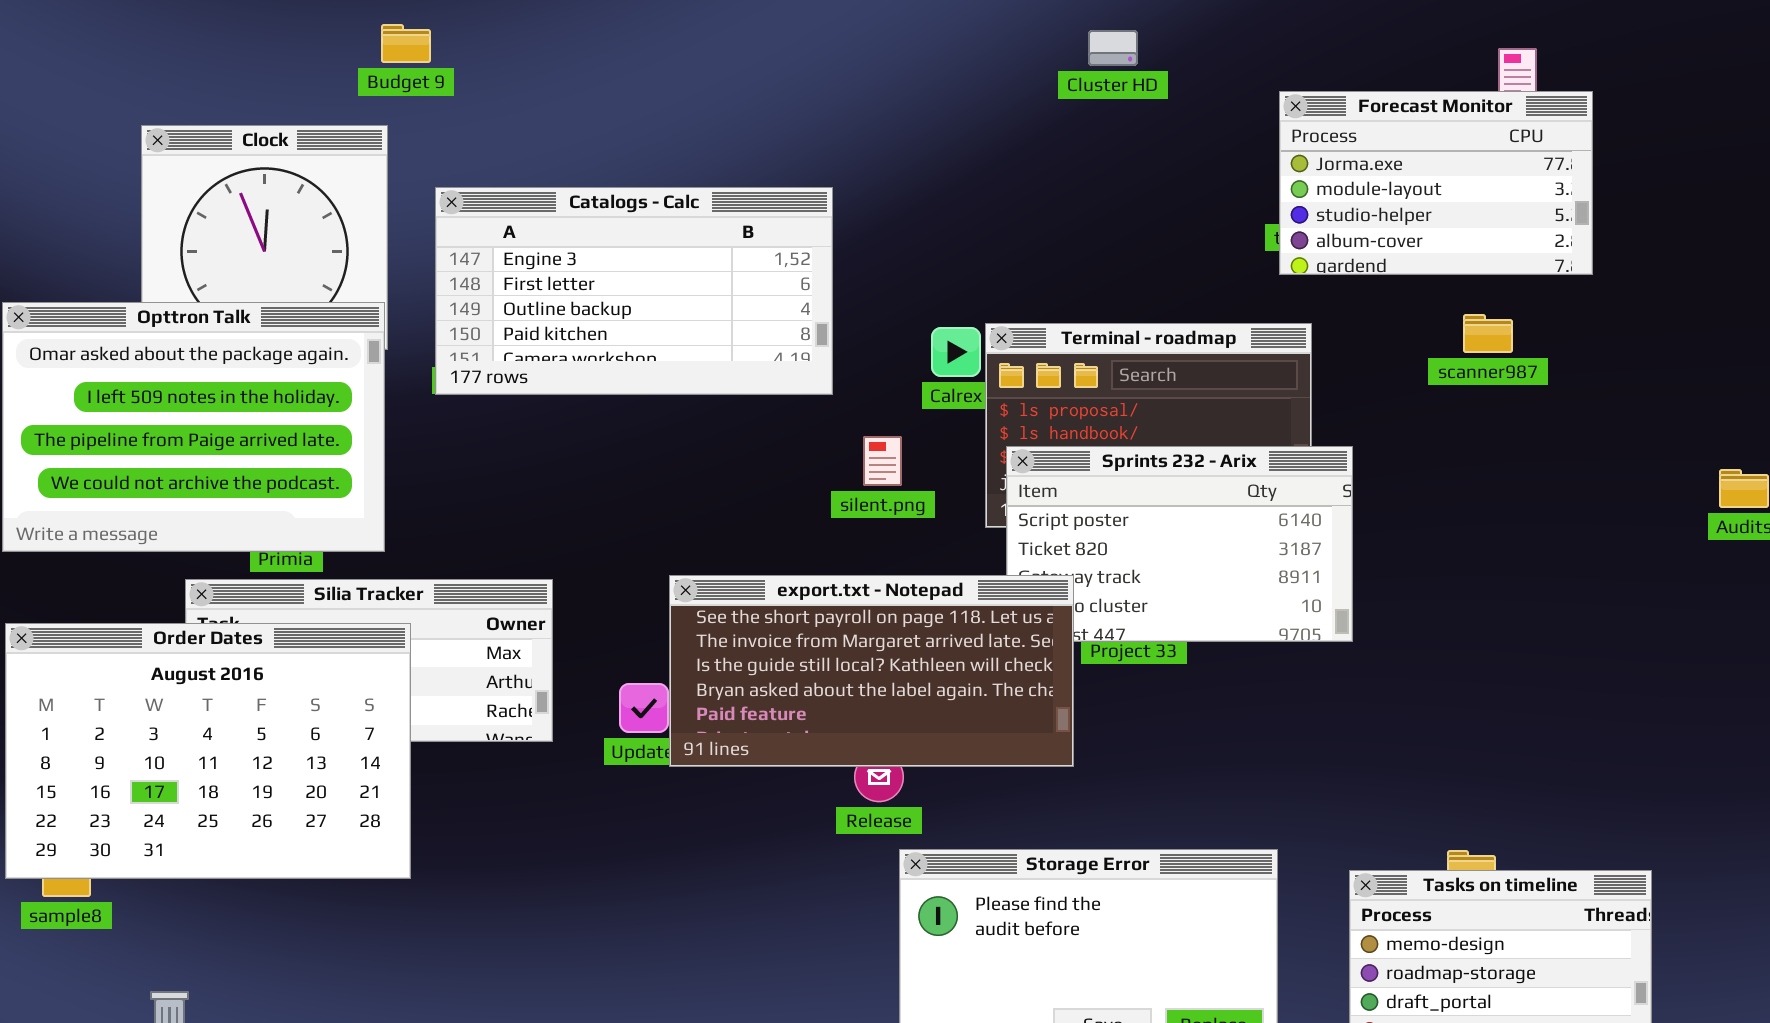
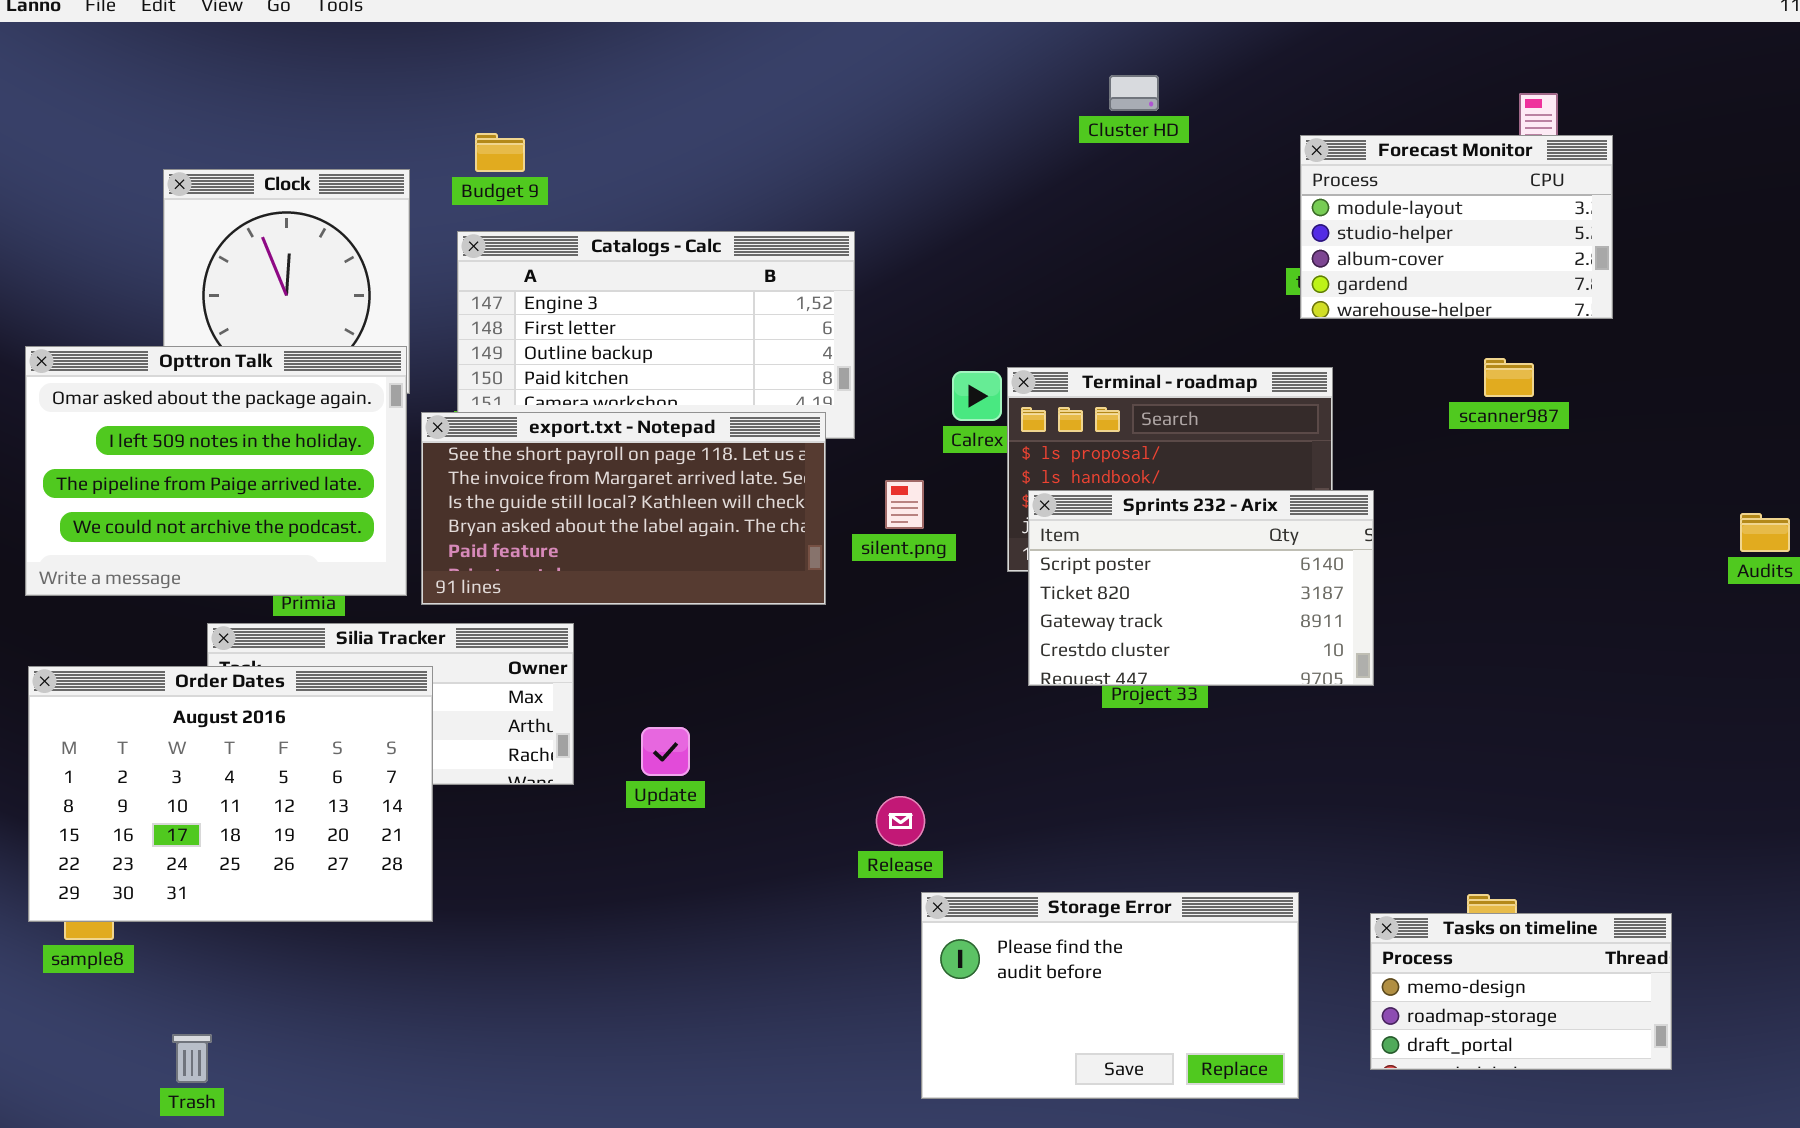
Budget 9: [381,24,431,63] -> [475,133,525,172], moved
Forecast Monitor: [1279,91,1593,275] -> [1300,135,1613,319], scrolled down 1 row
export.txt - Notepad: [669,575,1074,767] -> [421,412,826,605], moved

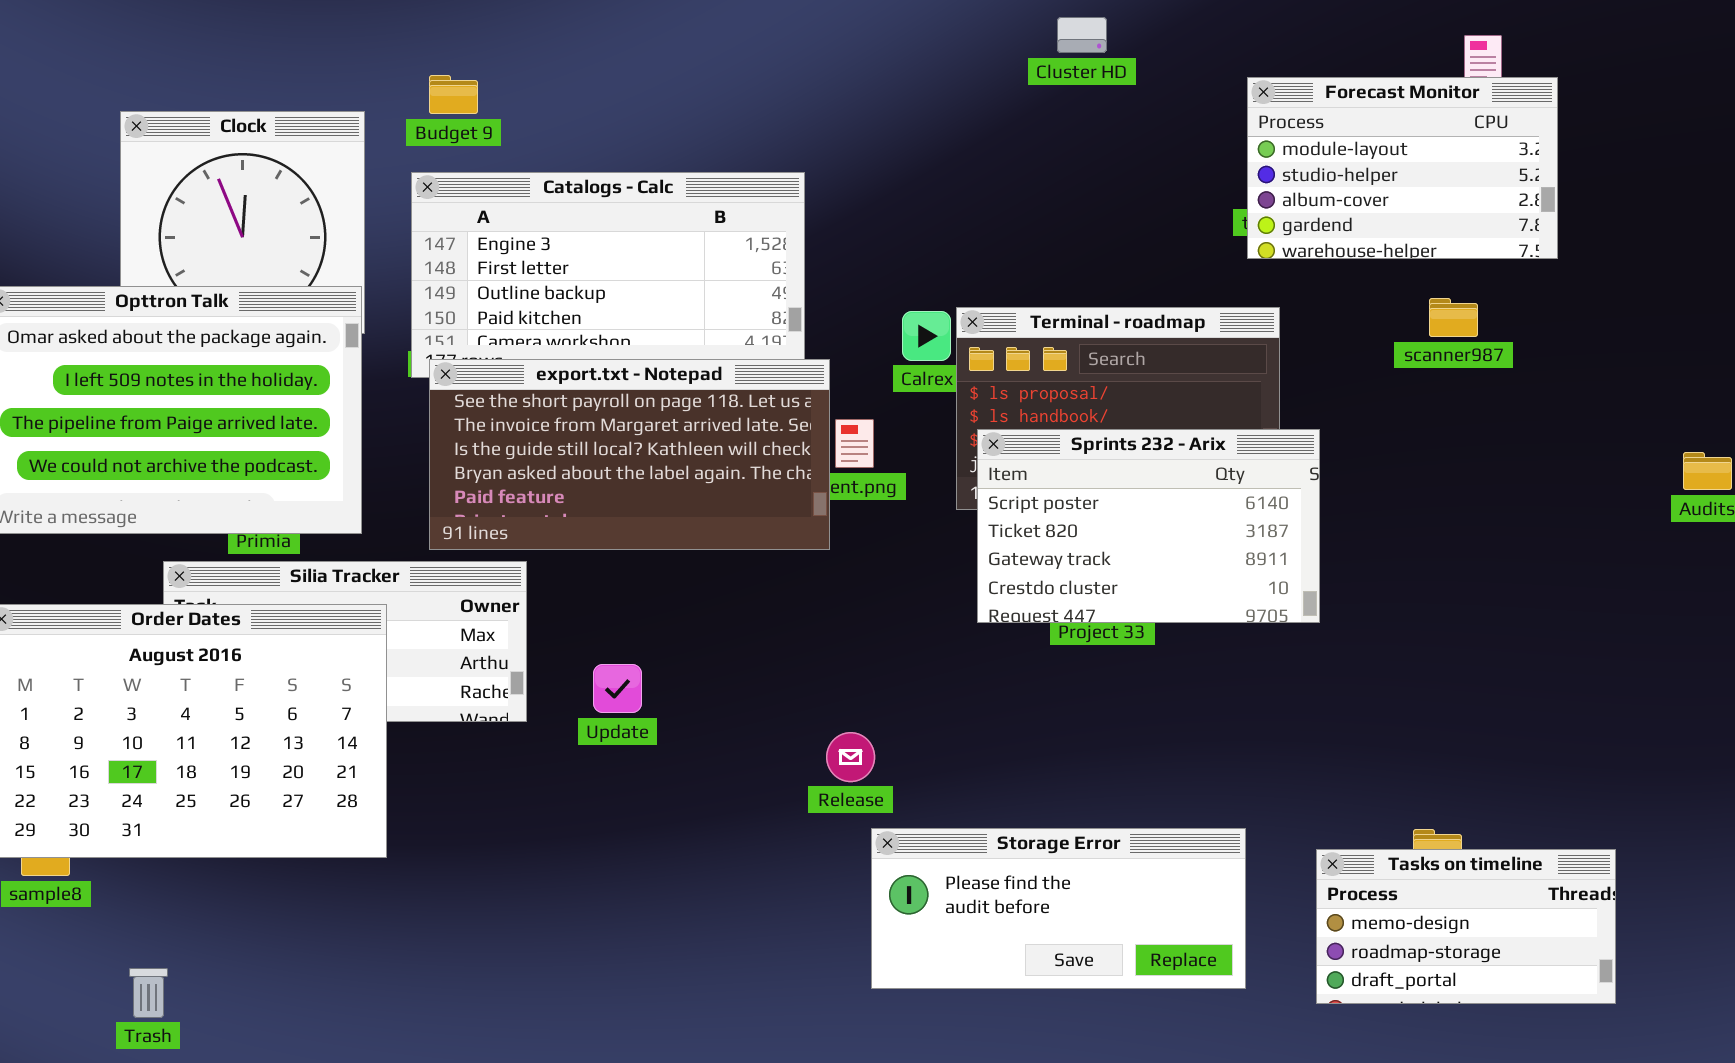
export.txt - Notepad: [421,412,826,605] -> [429,359,830,550], moved
Storage Error: [921,892,1299,1099] -> [871,828,1246,989], resized

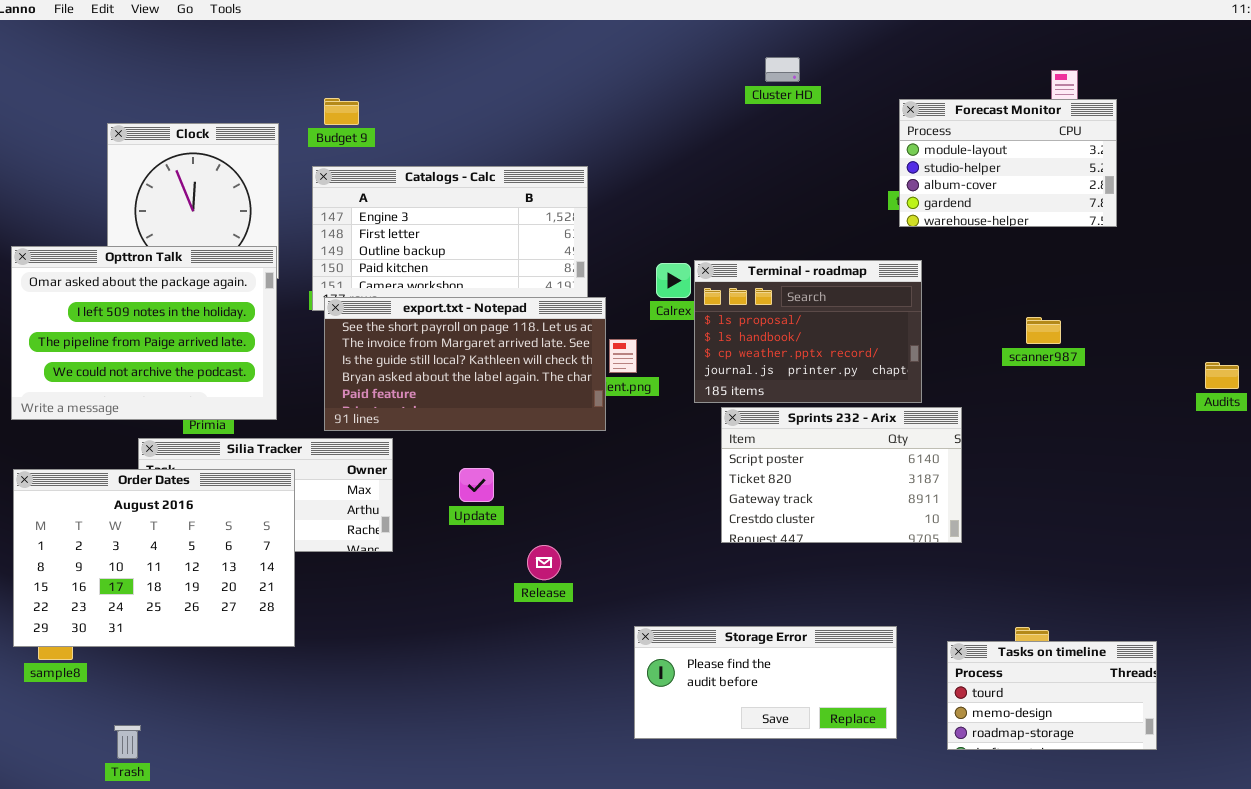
scanner987: [1429,298,1478,337] -> [1026,317,1061,344], moved
Sprints 232 - Arix: [977,429,1320,623] -> [721,407,962,543], moved
Update: [593,664,642,713] -> [459,468,494,502], moved
Release: [826,732,875,782] -> [527,545,561,580], moved
Tasks on timeline: [1316,849,1616,1004] -> [947,641,1157,750], scrolled up 1 row

